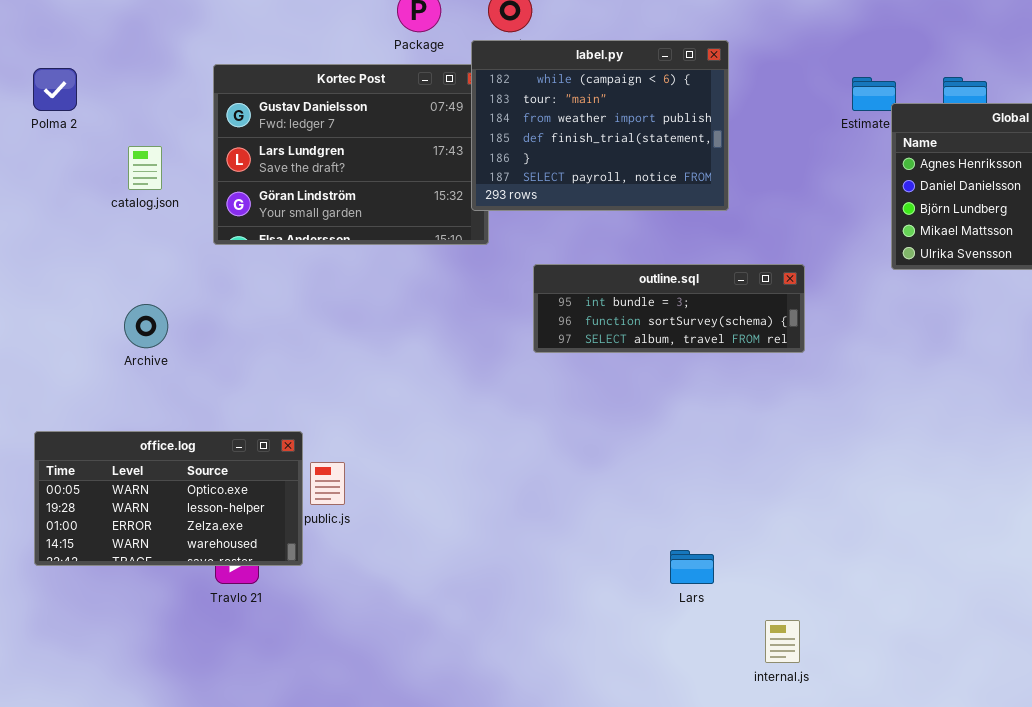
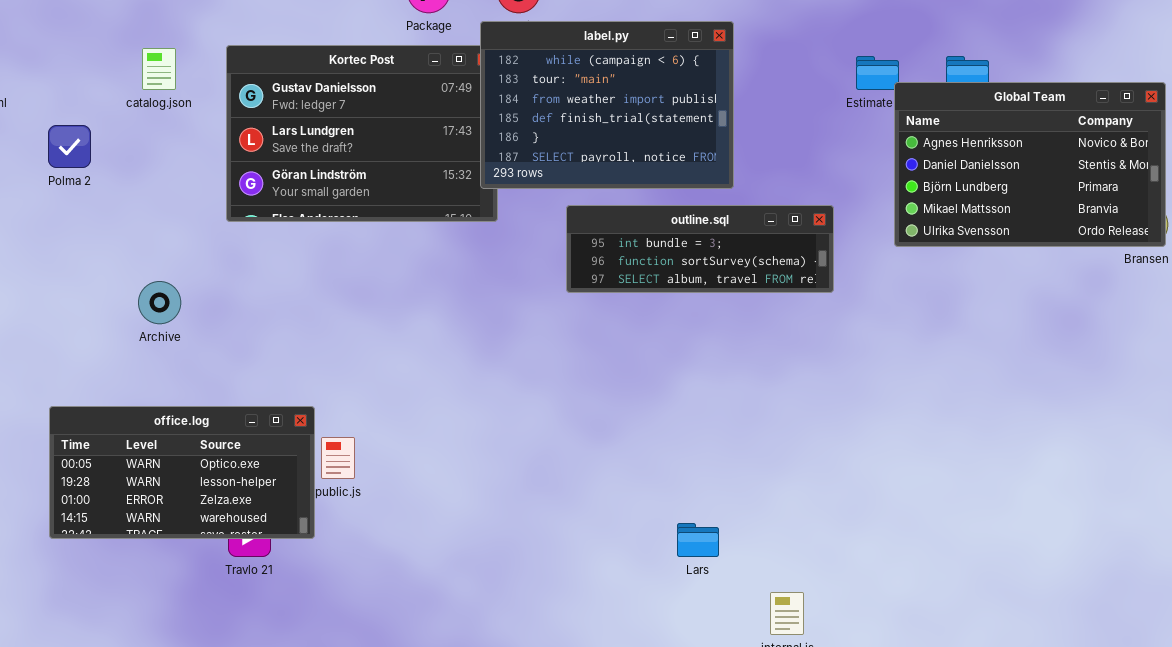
Polma 2: [33,68,77,111] -> [48,125,91,168], moved
catalog.json: [128,146,162,190] -> [142,48,176,90], moved
outline.sql: [533,264,805,353] -> [566,205,834,293], moved

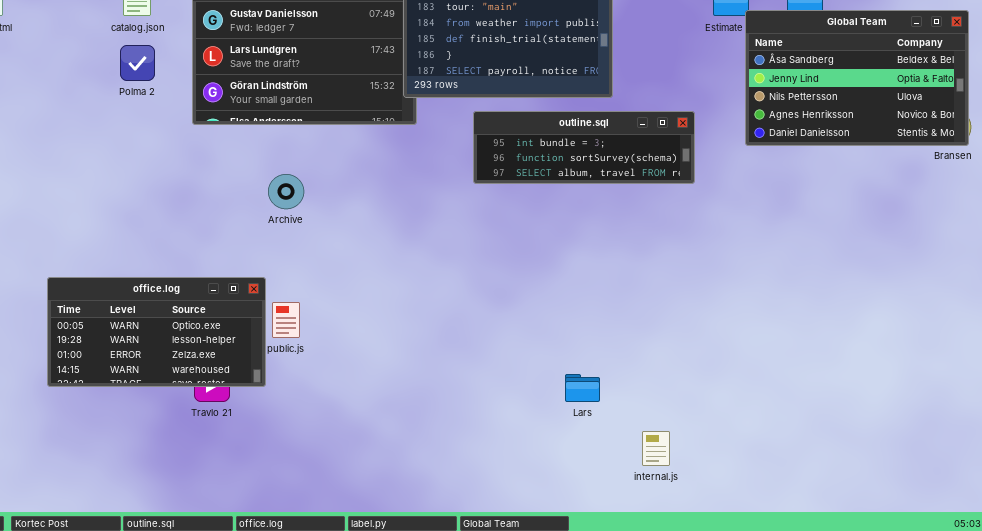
Global Team: [894,82,1166,247] -> [745,10,969,146], scrolled up 3 rows
Polma 2: [48,125,91,168] -> [120,45,155,81], moved
Archive: [138,281,181,324] -> [268,174,304,209], moved

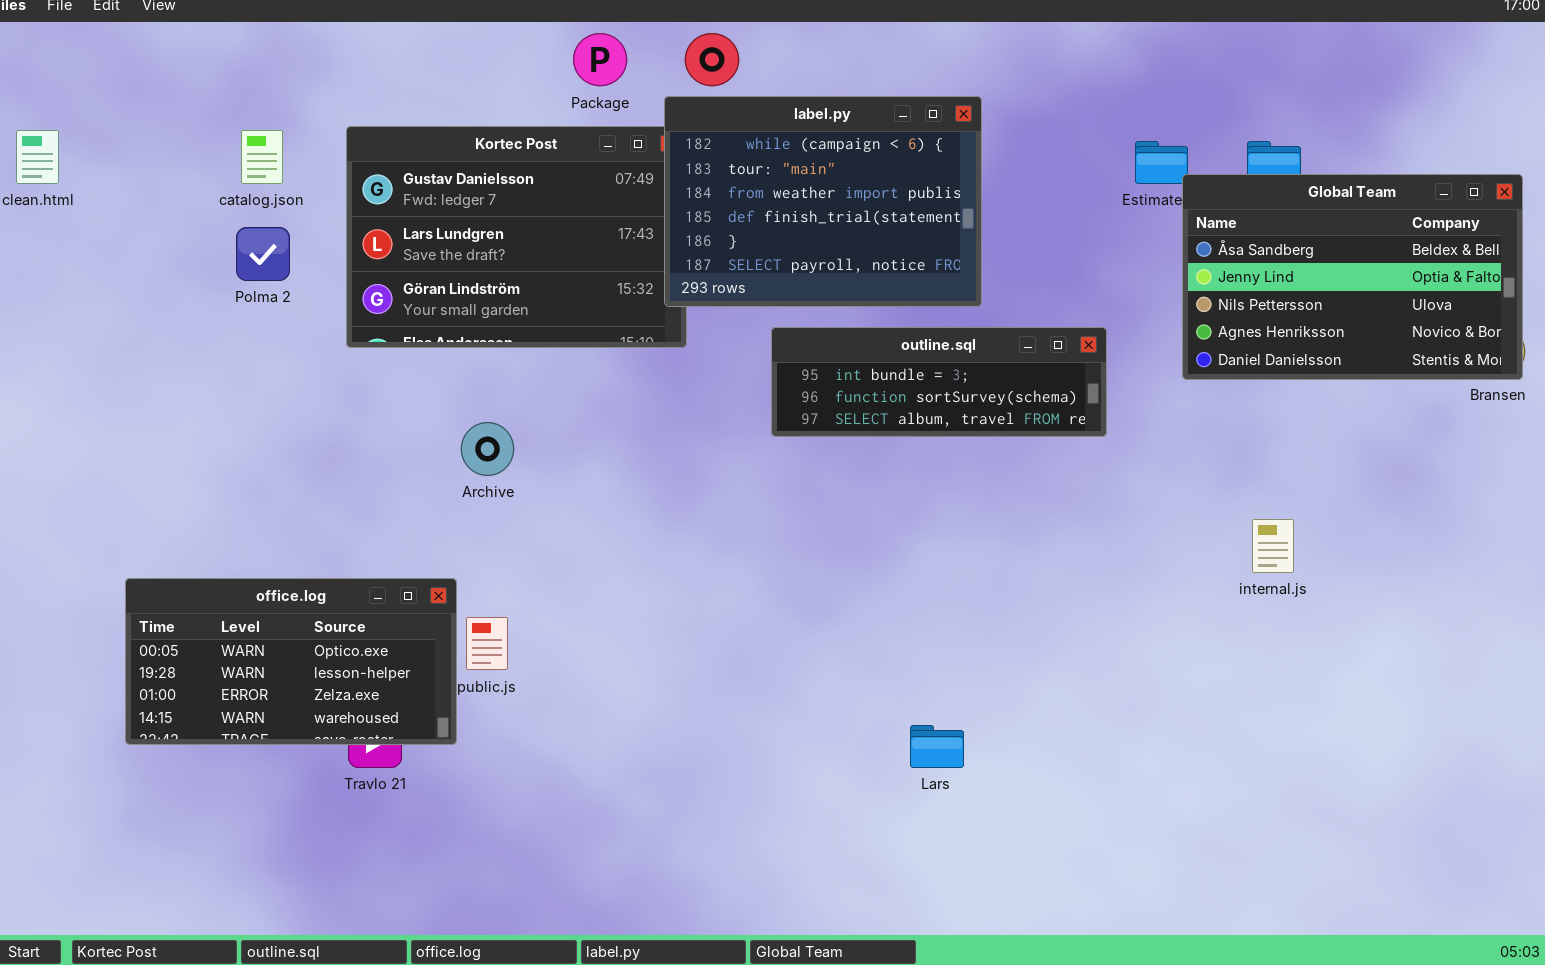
internal.js: [642,431,670,466] -> [1252,519,1294,573], moved

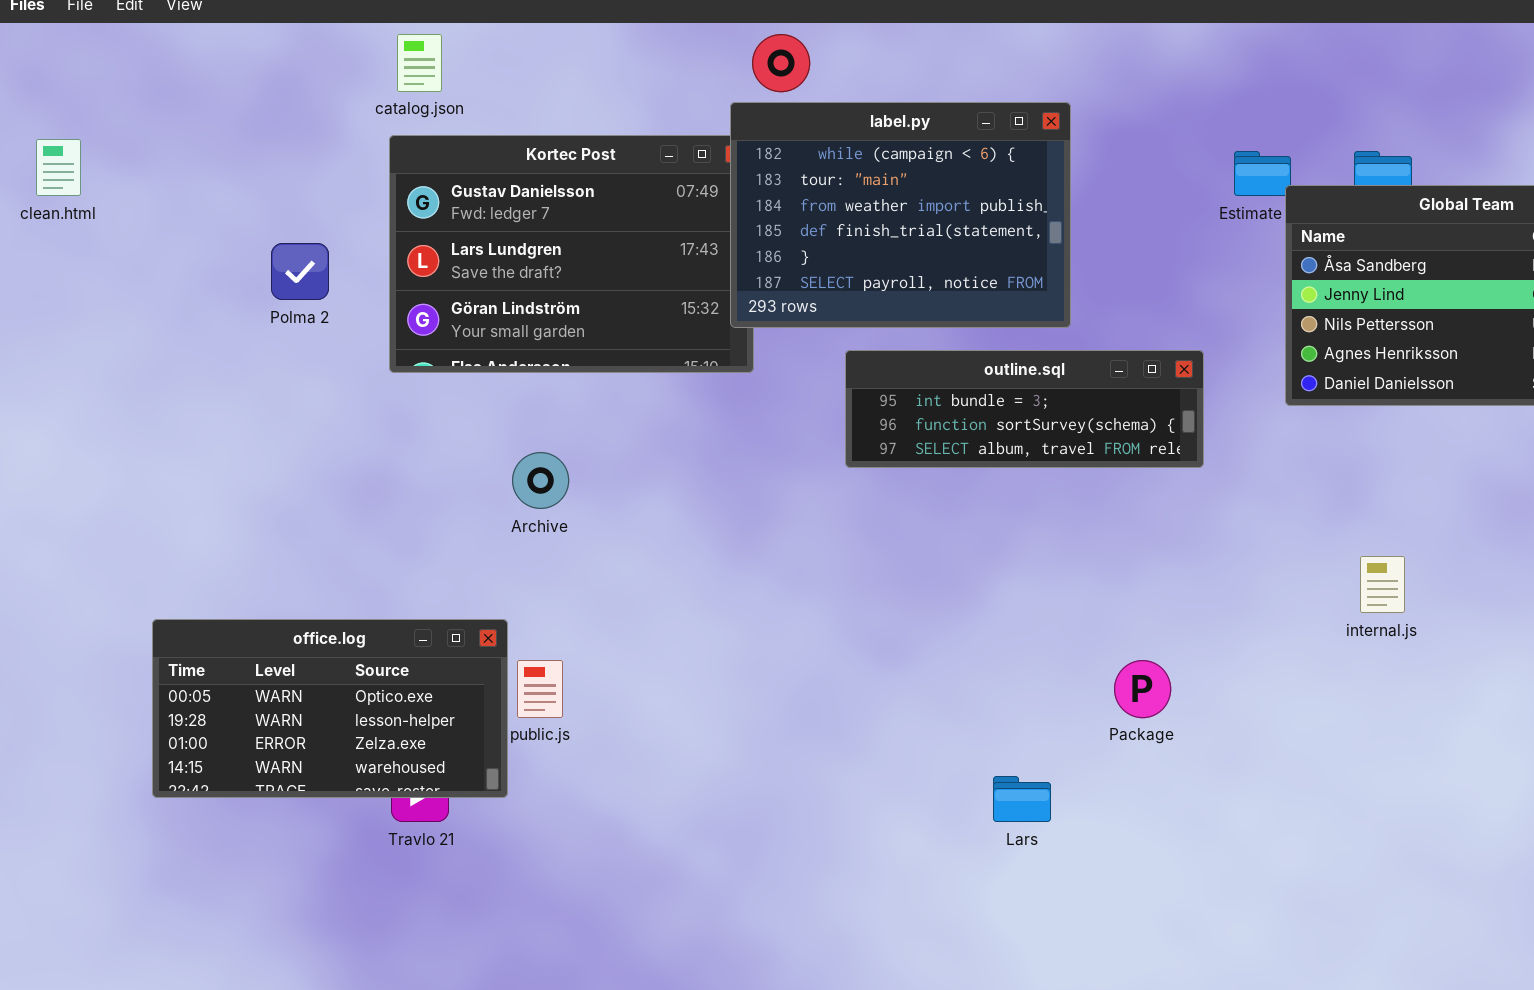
Package: [573,33,627,86] -> [1114,660,1171,718], moved
catalog.json: [241,130,283,184] -> [397,34,442,92], moved

